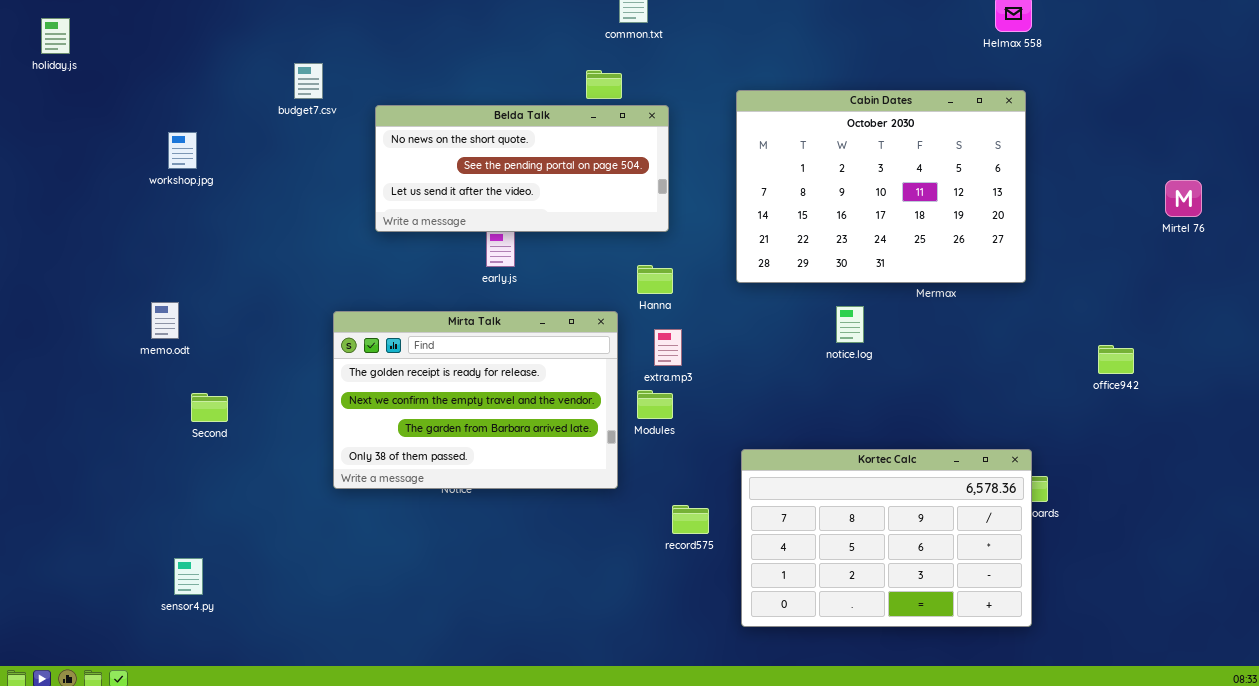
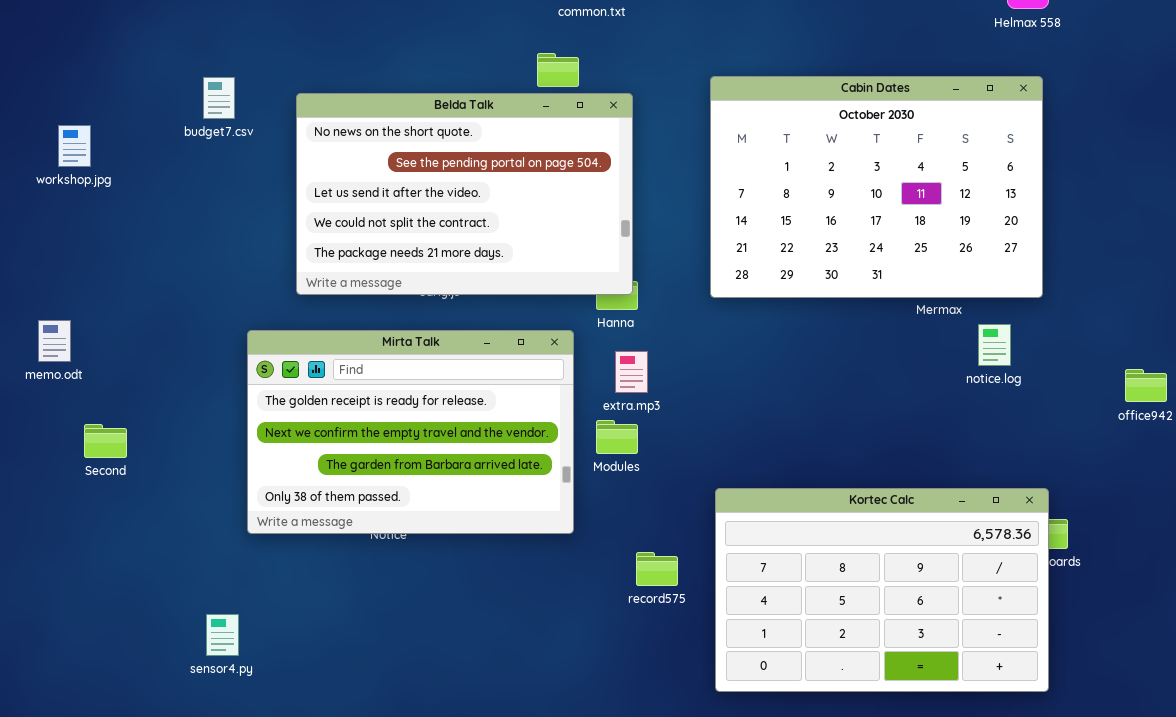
budget7.csv: [294,63,323,99] -> [203,77,235,119], moved
Belda Talk: [375,105,669,232] -> [296,93,633,295], resized
notice.log: [836,306,864,343] -> [978,324,1011,366], moved
sensor4.py: [174,558,203,595] -> [206,614,239,656], moved

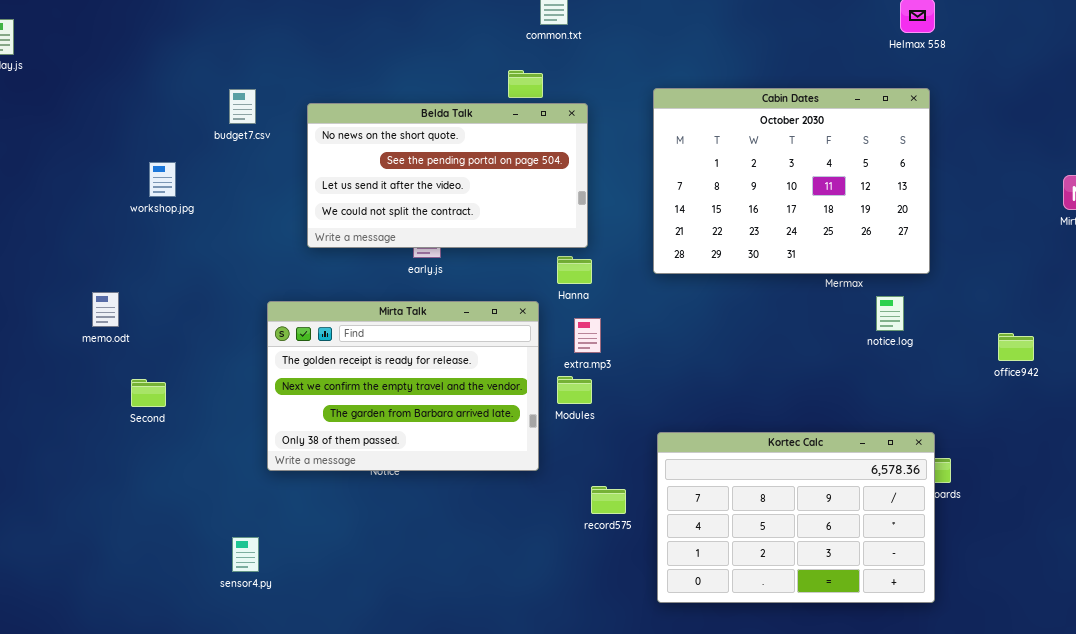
Belda Talk: [296,93,633,295] -> [307,103,588,248], resized
workshop.jpg: [58,125,91,167] -> [149,162,176,197], moved

